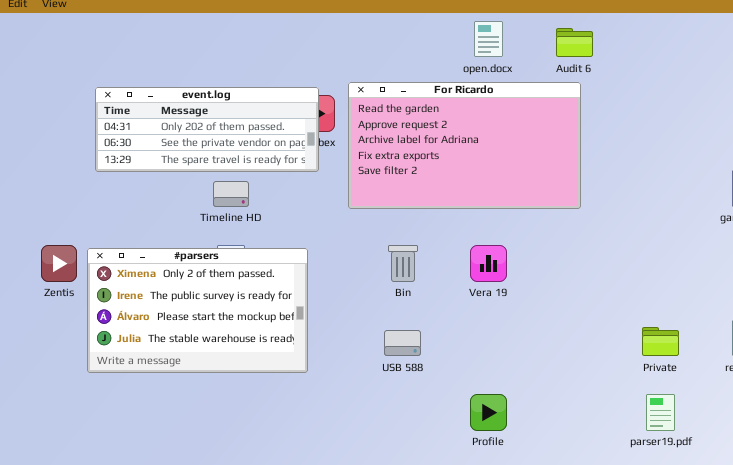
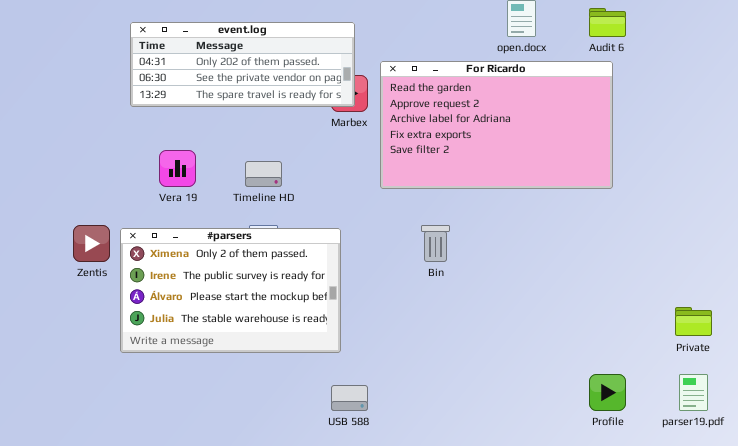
event.log: [95,87,319,172] -> [130,22,355,107], moved
Vera 19: [470,245,507,282] -> [159,150,196,187], moved
USB 588: [384,330,421,356] -> [331,385,368,411], moved
Profile: [470,394,507,431] -> [589,374,626,411], moved

